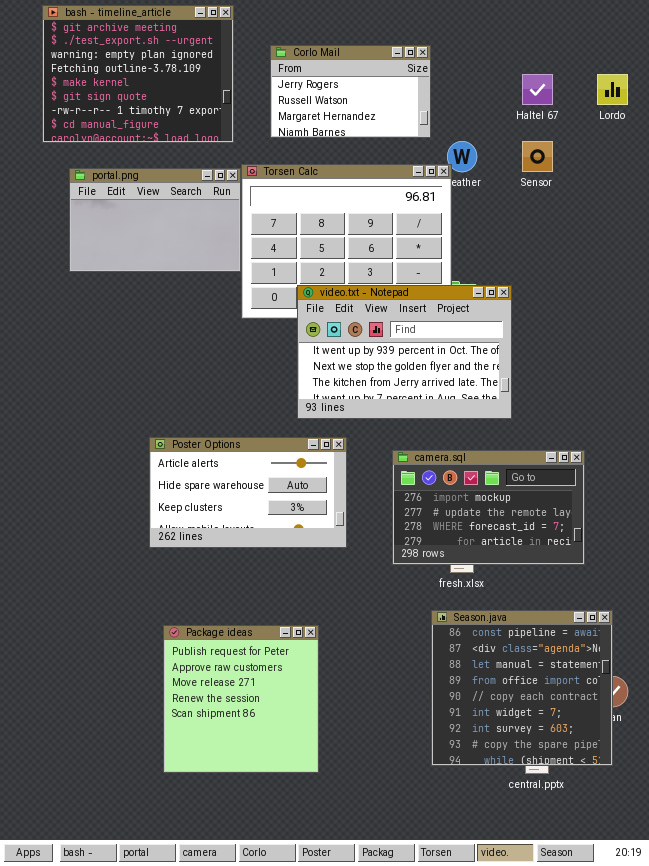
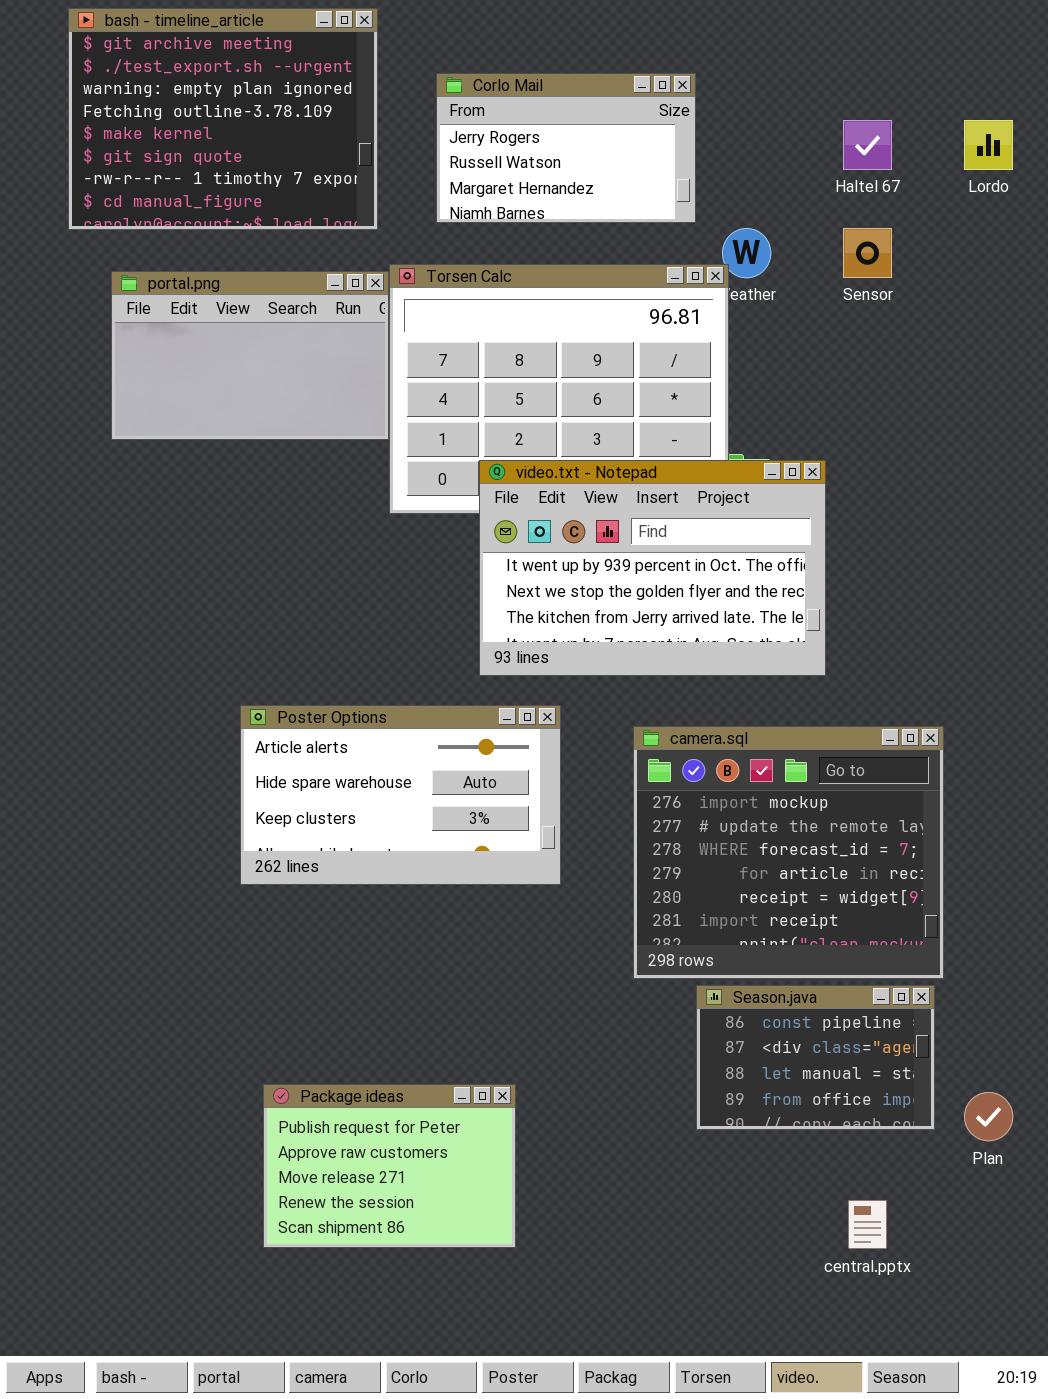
camera.sql: [392,450,585,565] -> [633,726,944,979], resized
Season.java: [431,610,613,766] -> [696,985,935,1130], resized
Package ideas: [163,625,319,773] -> [263,1084,516,1248], resized

